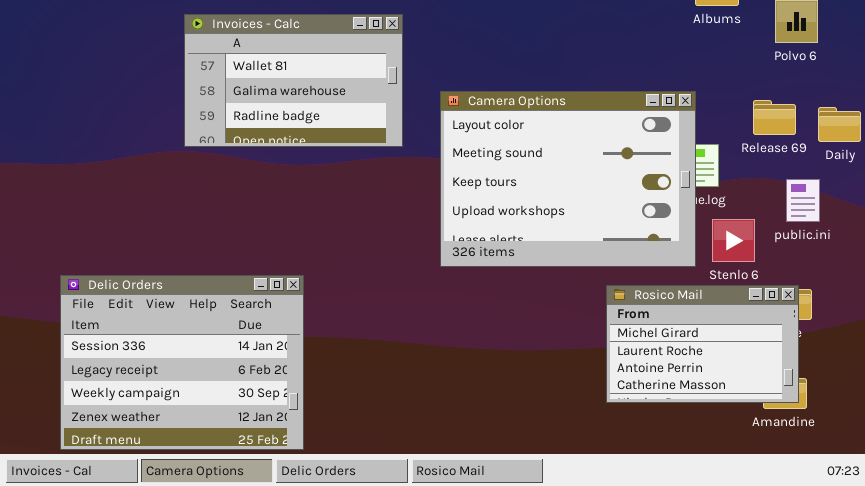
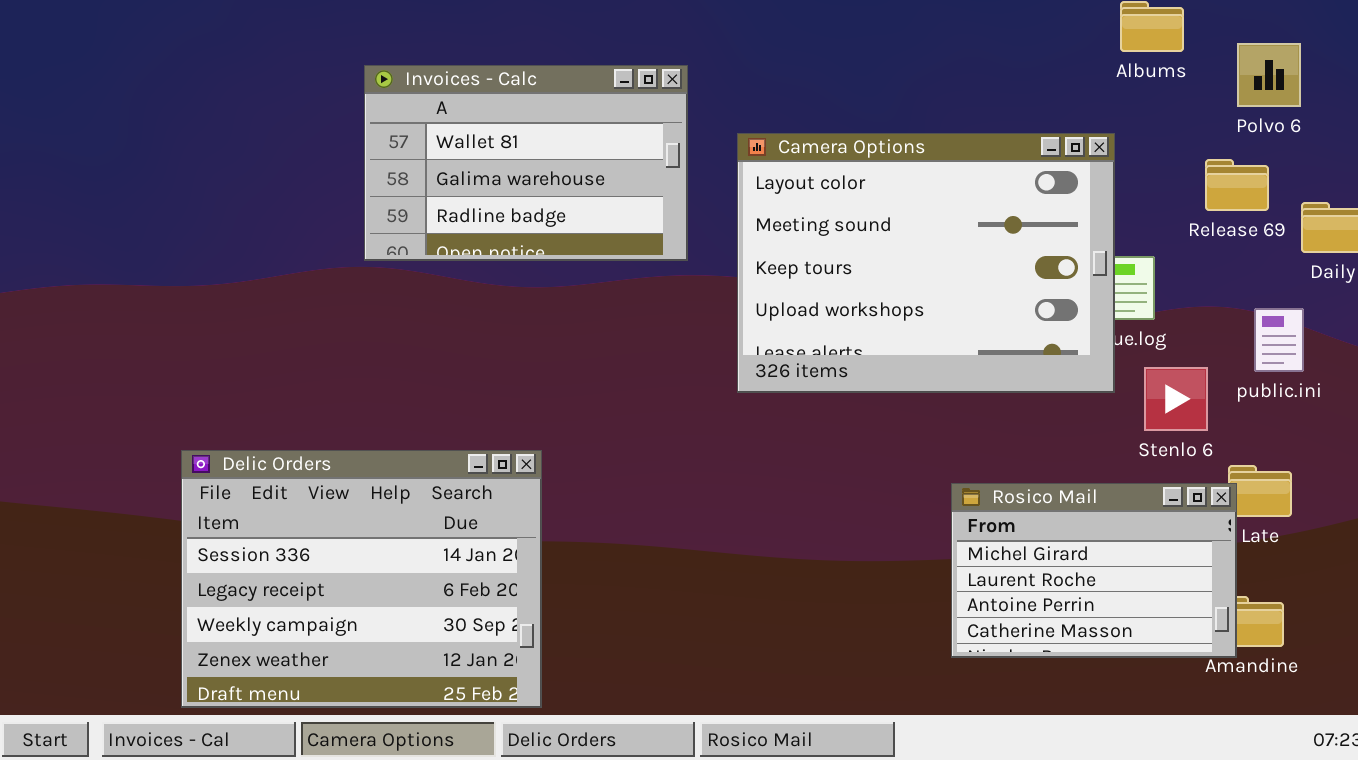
Camera Options: [440,91,696,267] -> [737,133,1115,393], moved
Release 69: [753,100,796,135] -> [1205,159,1269,211], moved
Rosico Mail: [606,285,799,403] -> [951,483,1237,658], moved

